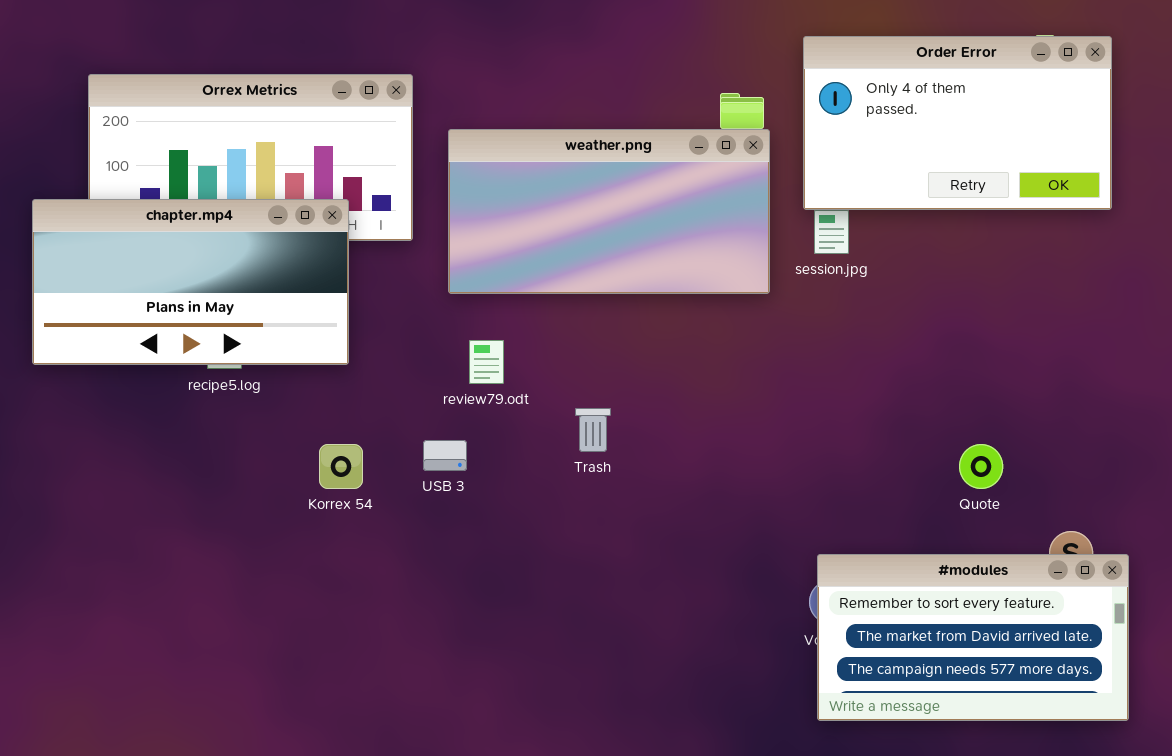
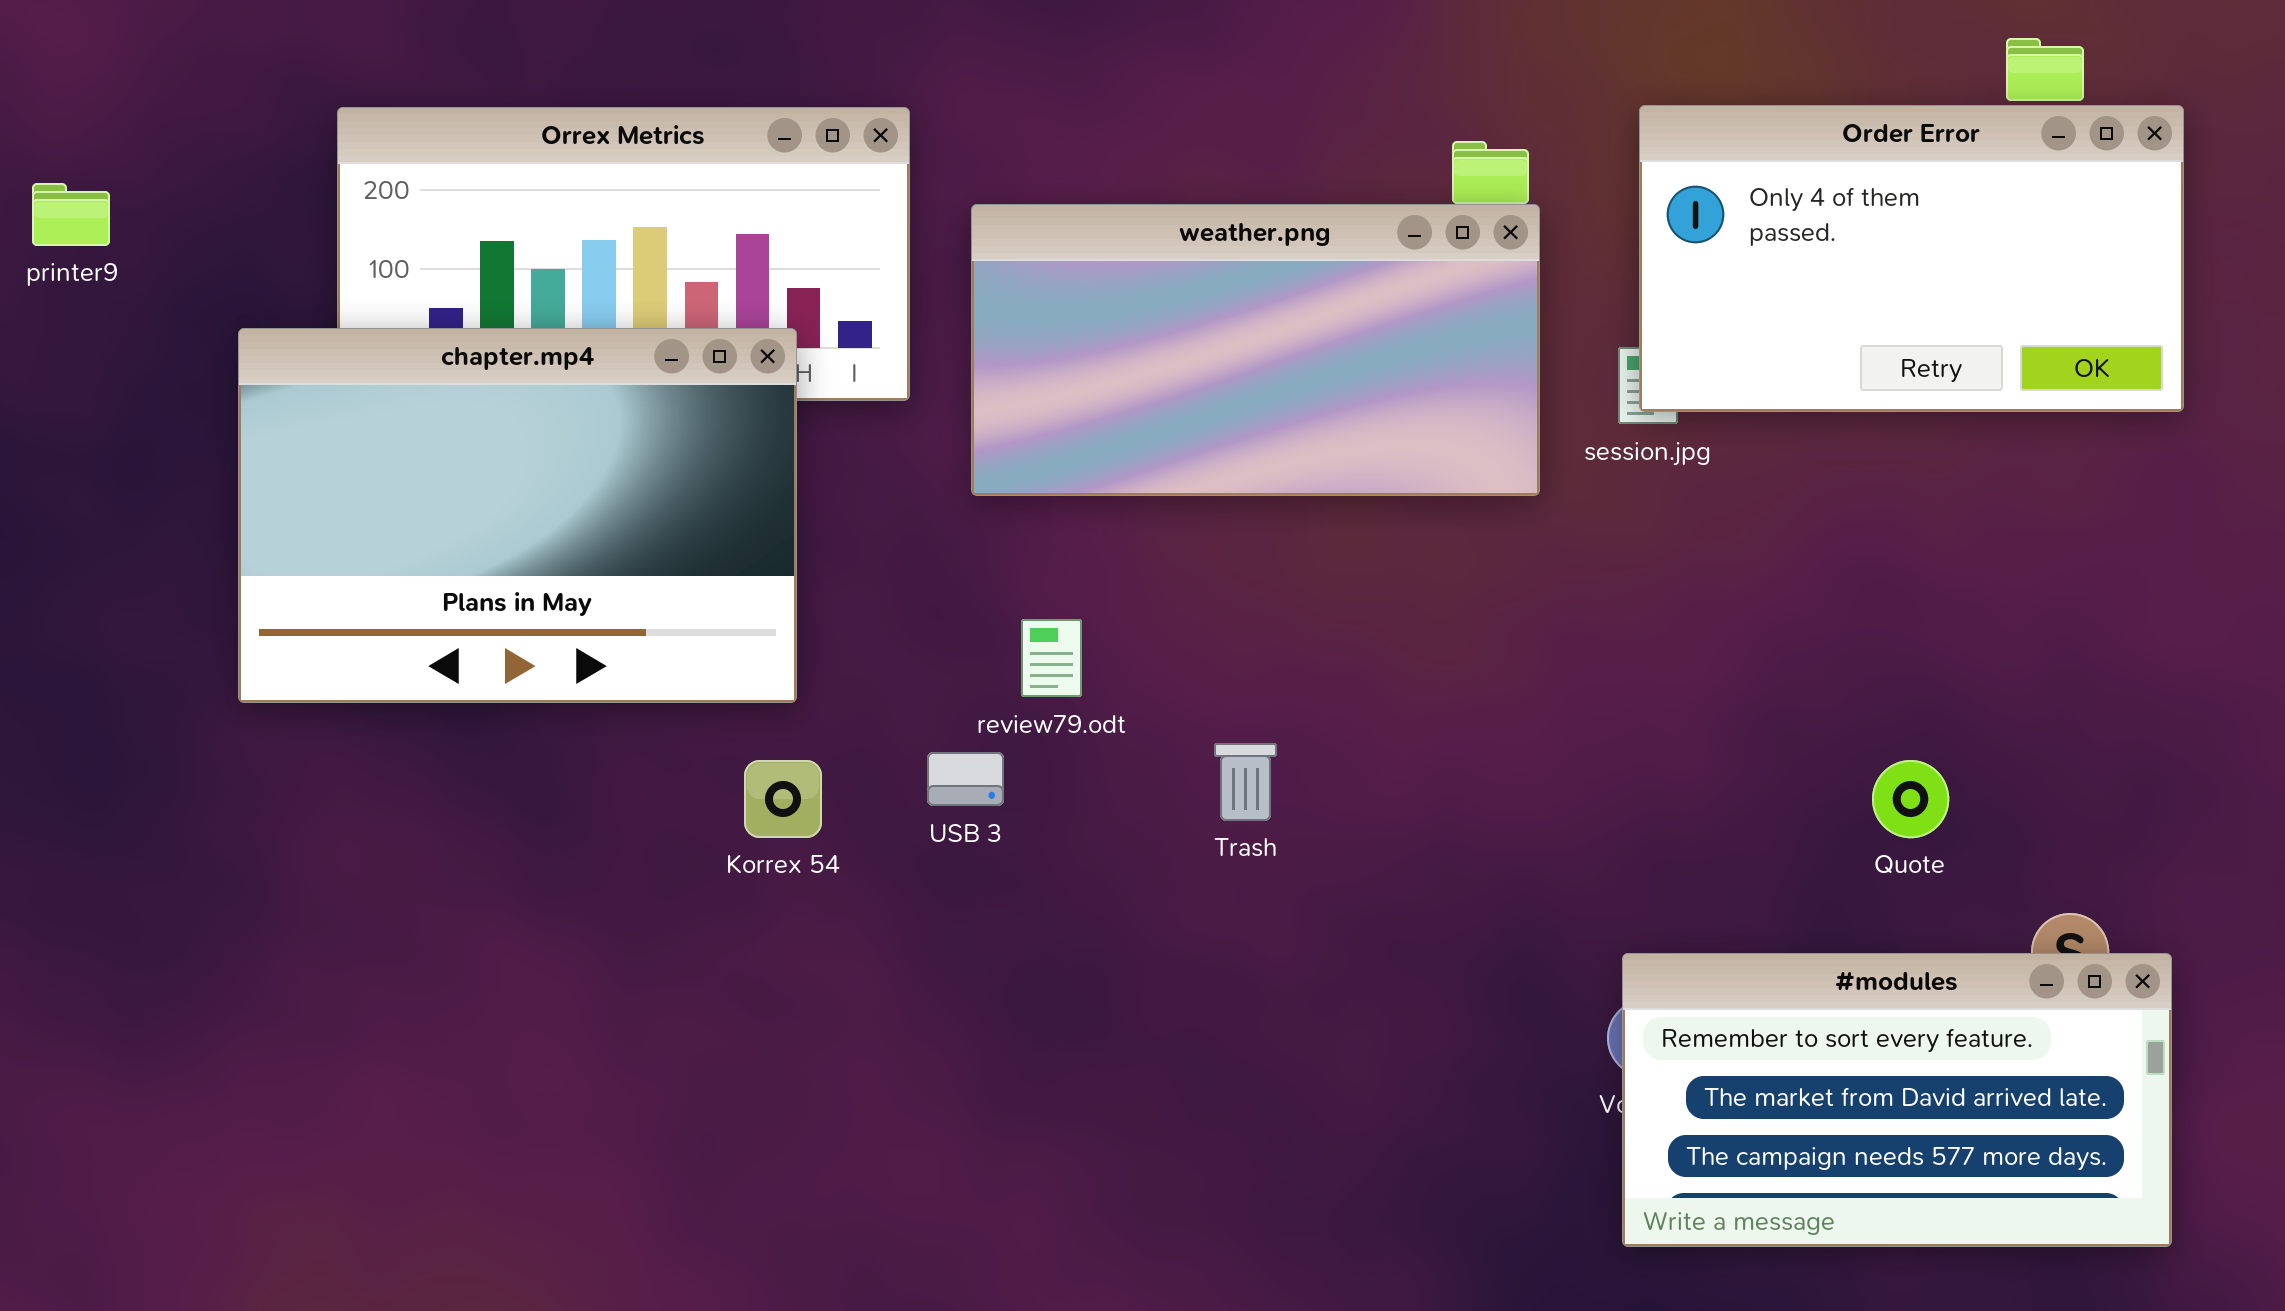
Order Error: [803,36,1112,210] -> [1639,105,2184,412], moved
chapter.mp4: [32,199,349,365] -> [238,328,797,703], resized
review79.odt: [469,340,504,384] -> [1021,619,1082,697], moved
Trash: [575,408,611,452] -> [1214,743,1277,821], moved

